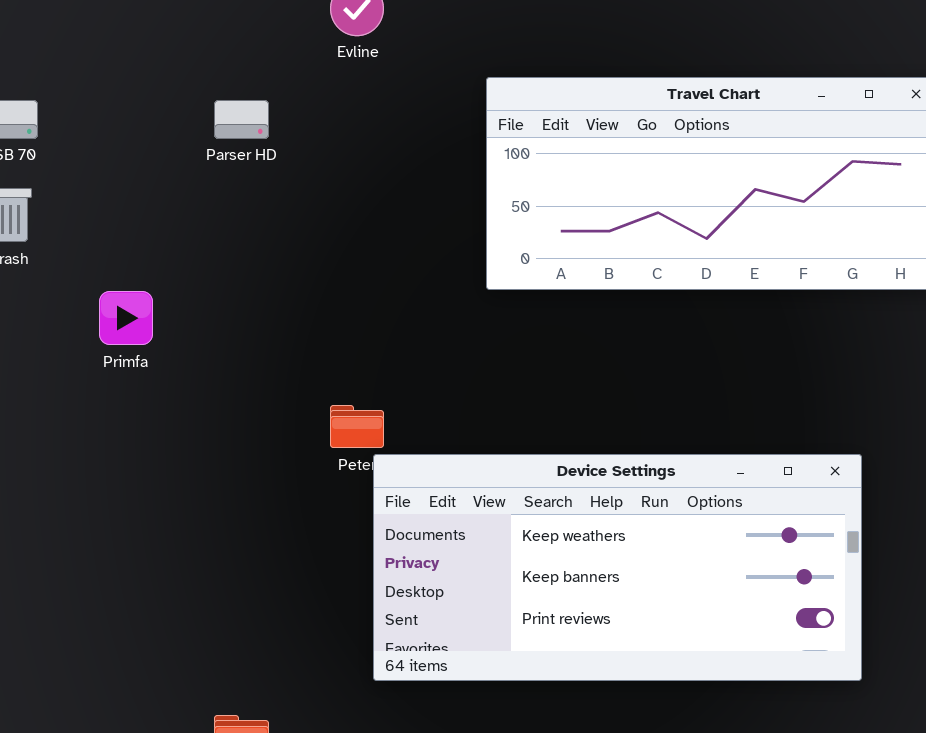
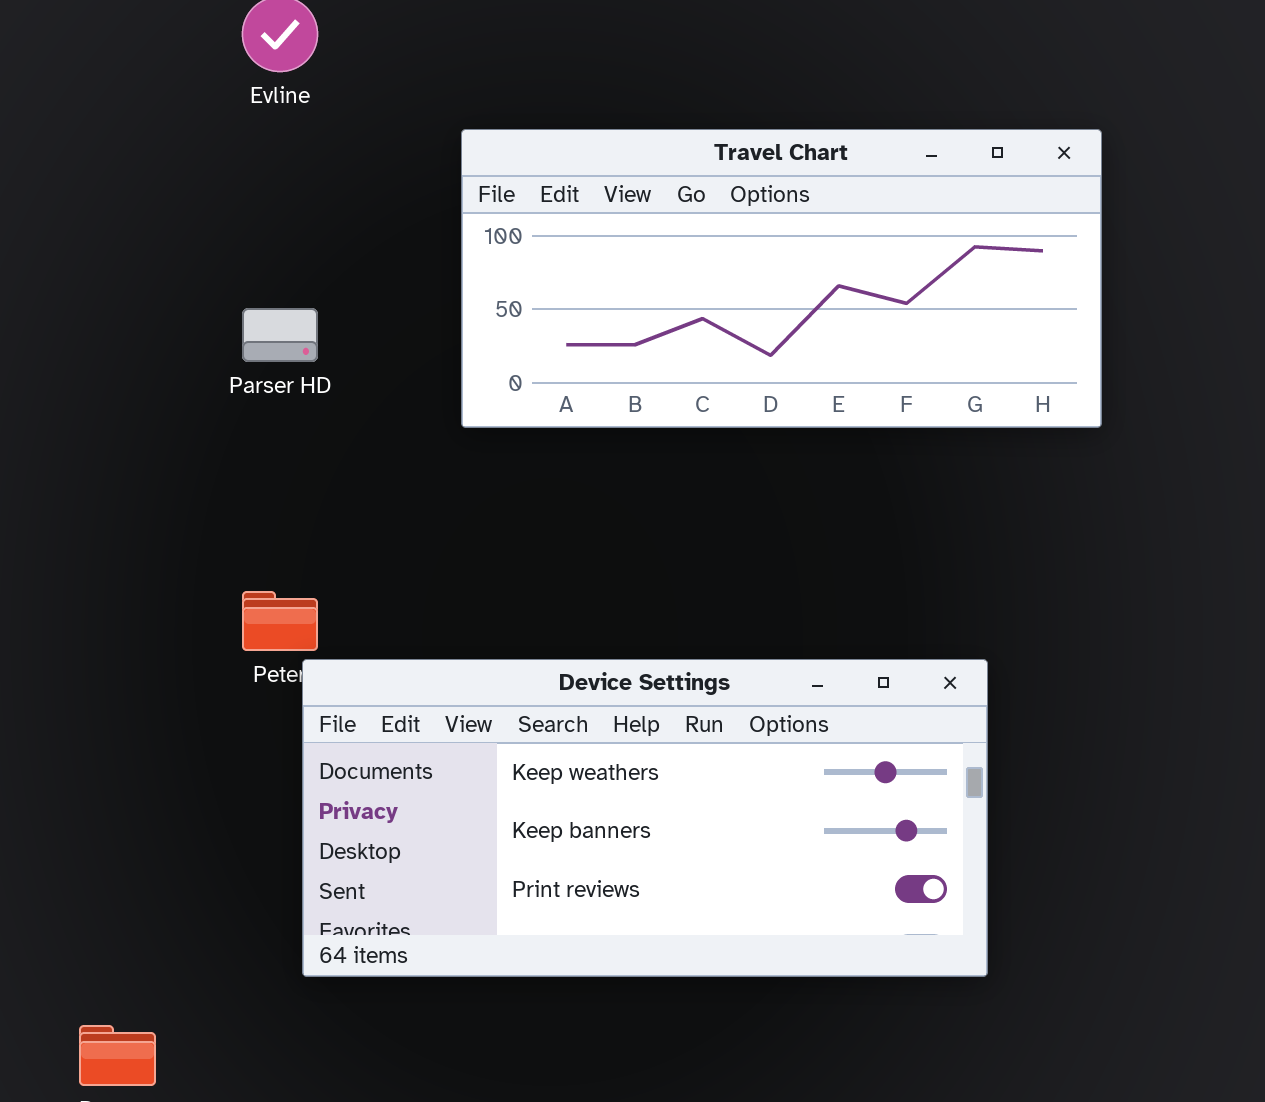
Parser HD: [214,100,269,139] -> [242,308,318,362], moved

